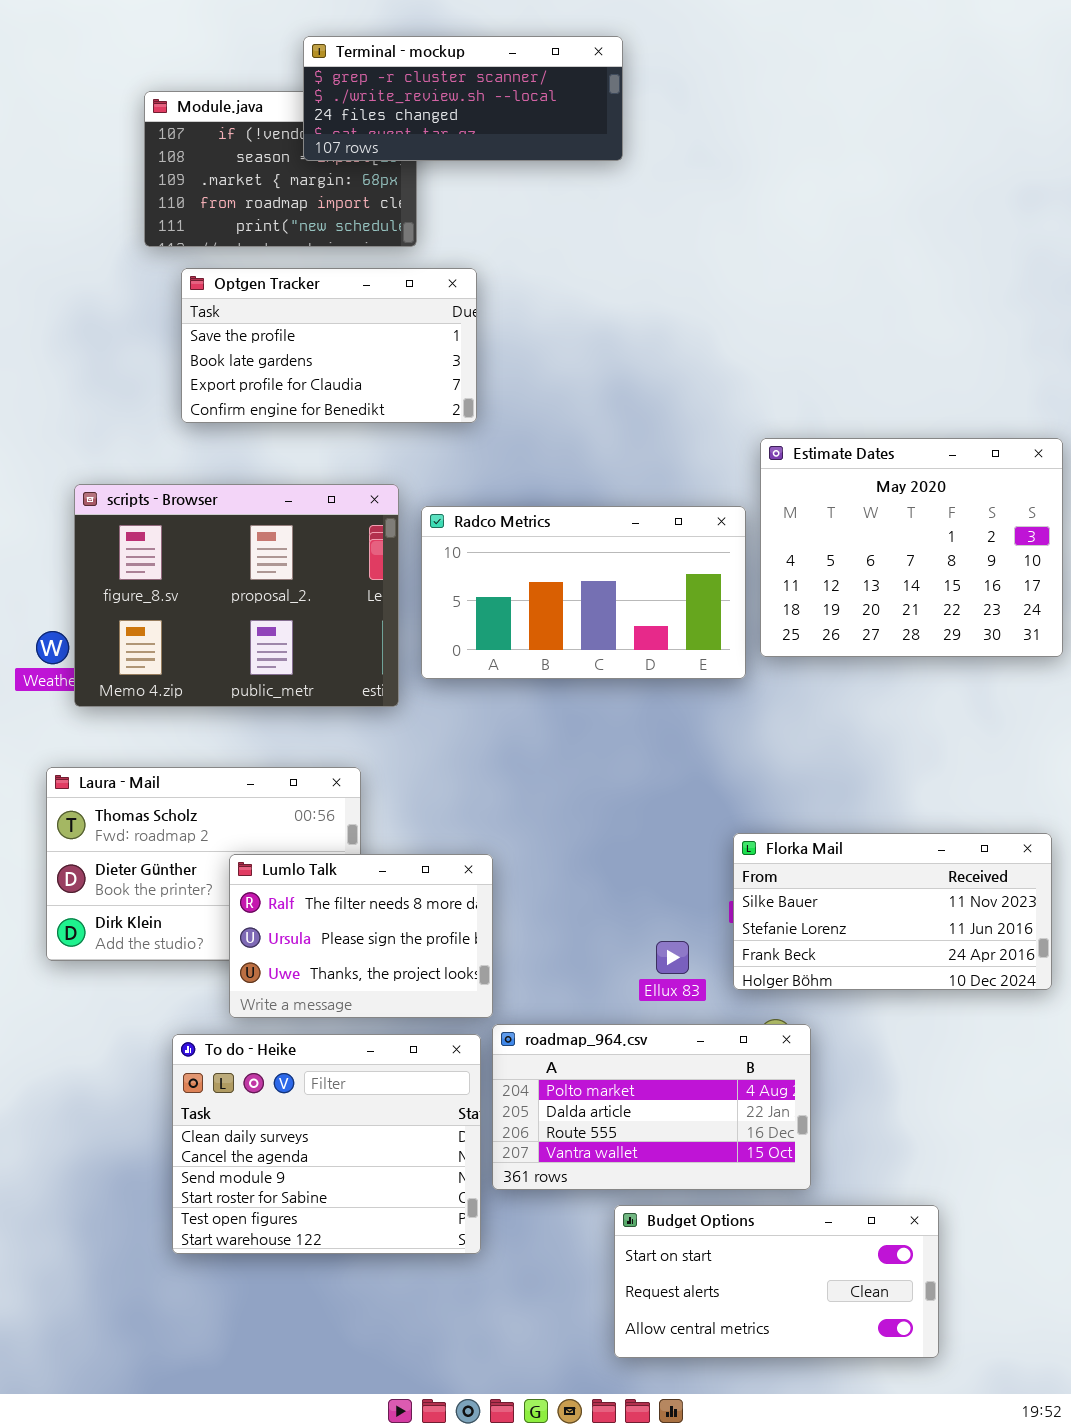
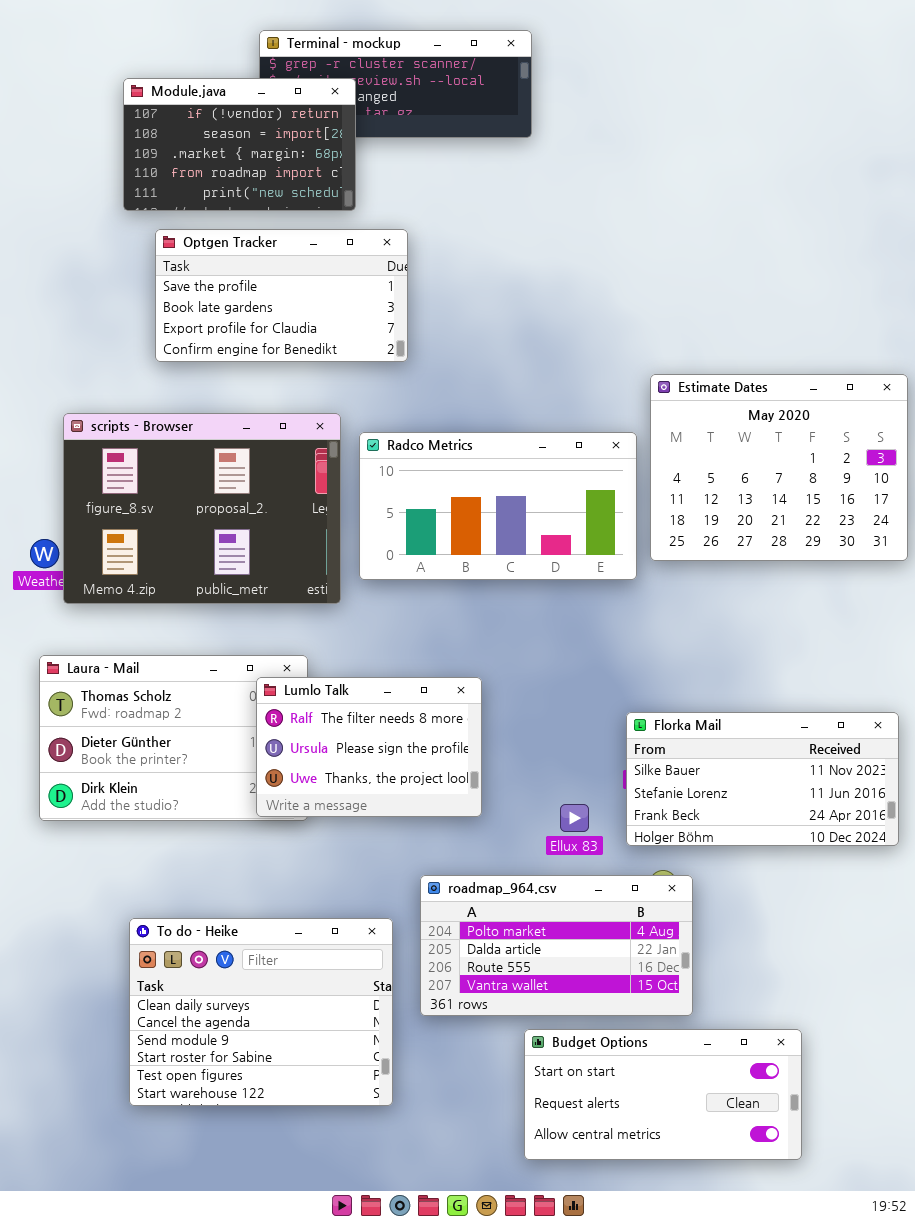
Module.java: [144,91,417,247] -> [123,78,356,211], raised
Lumlo Talk: [229,854,493,1018] -> [256,677,482,817], moved
To do - Heike: [172,1034,481,1254] -> [129,918,393,1106], moved

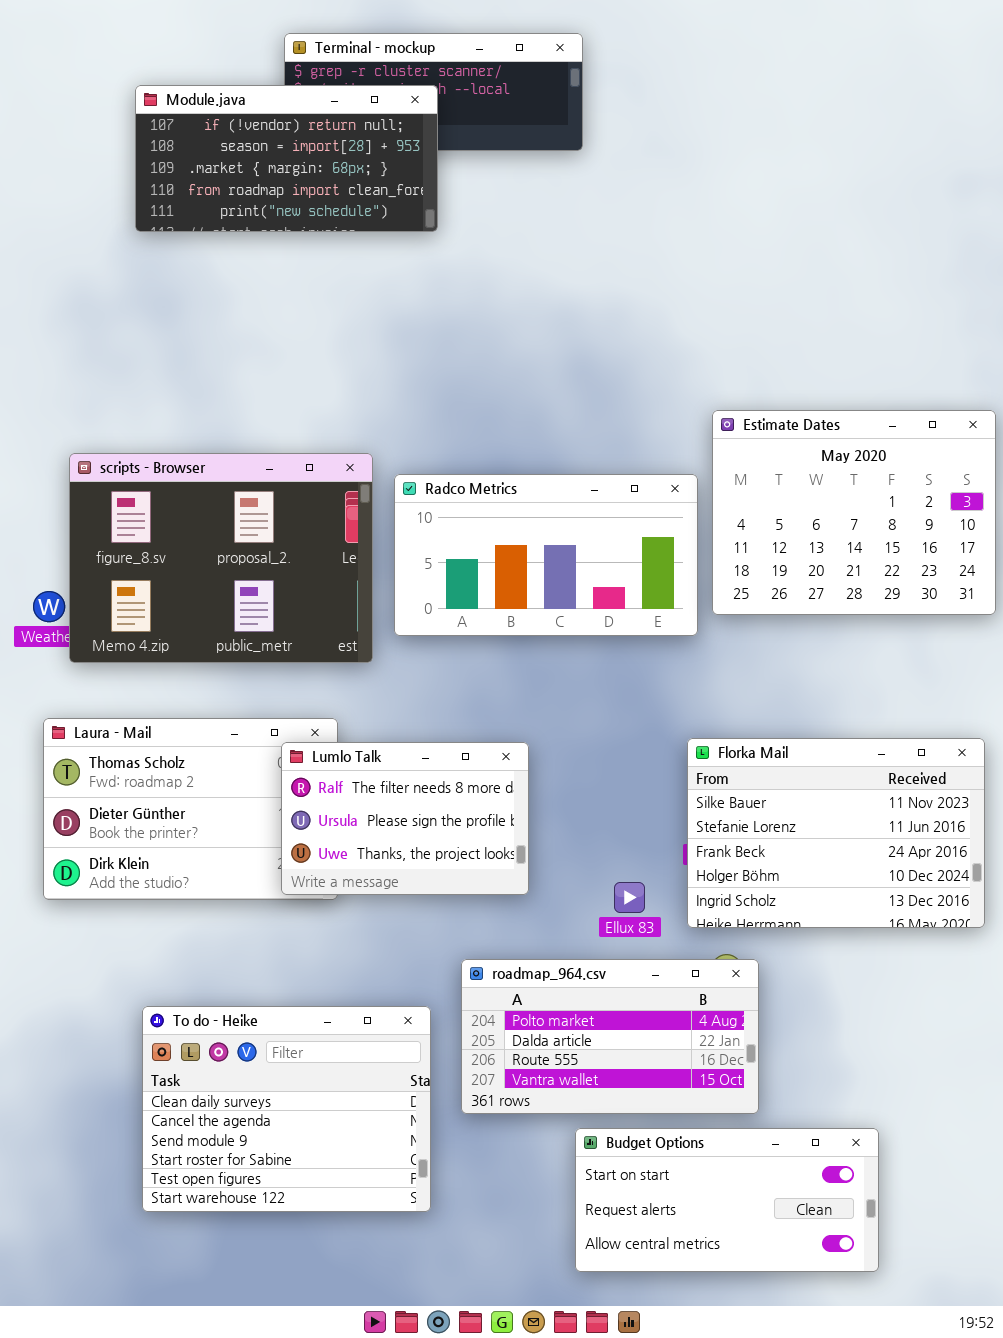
Module.java: [123,78,356,211] -> [135,85,438,232], resized
Optgen Tracker: [155,229,408,362] -> none, closed
Florka Mail: [626,712,899,846] -> [687,738,985,928], resized

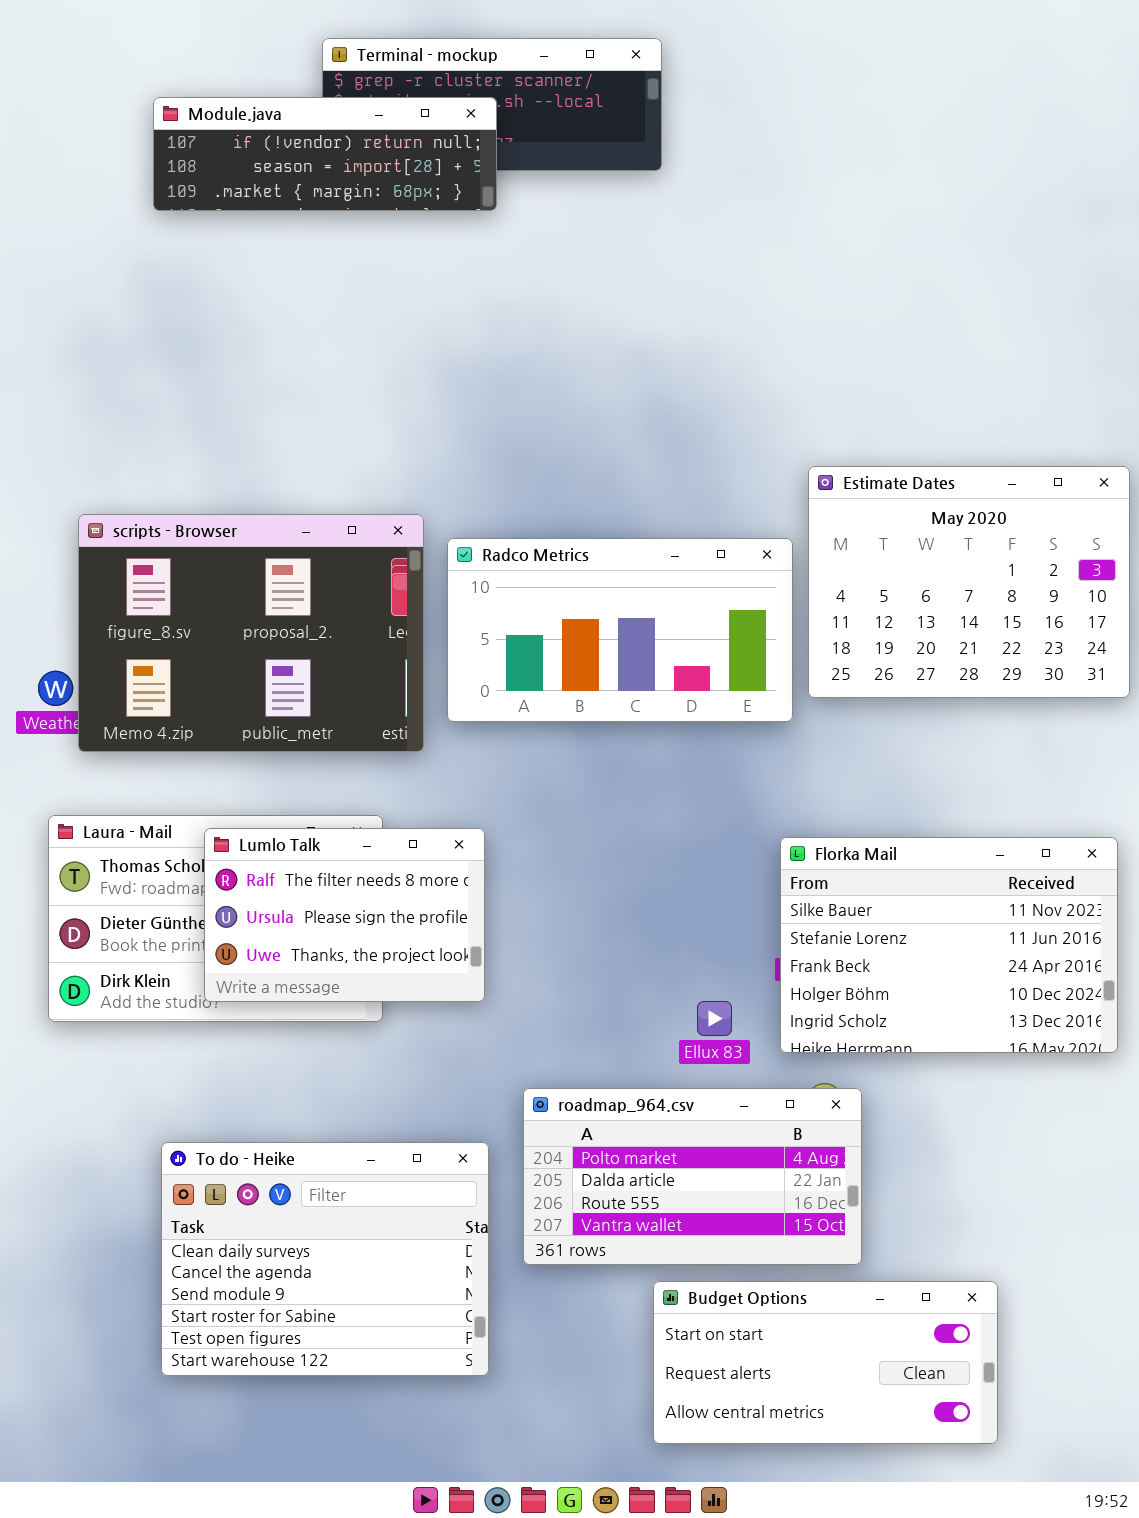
Module.java: [135,85,438,232] -> [153,97,497,211], resized
Lumlo Talk: [281,742,529,895] -> [204,828,485,1002], moved

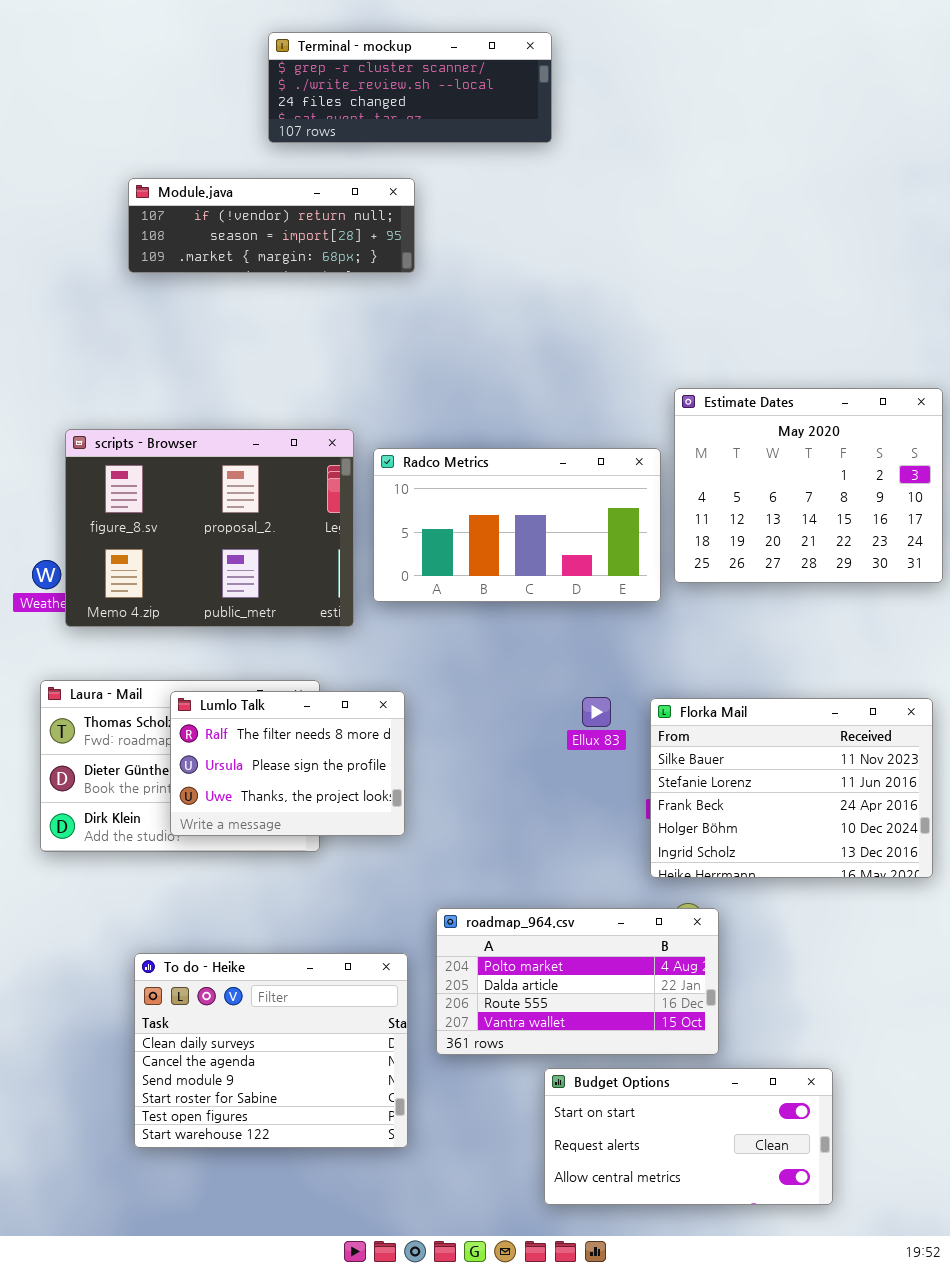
Module.java: [153,97,497,211] -> [128,178,415,273], moved
Ellux 83: [697,1001,732,1036] -> [582,697,611,727], moved

